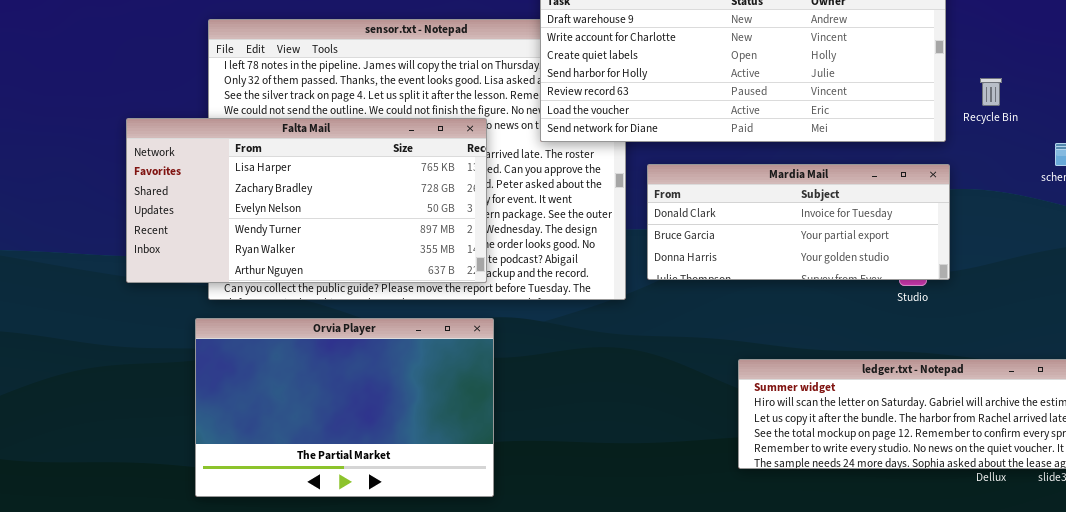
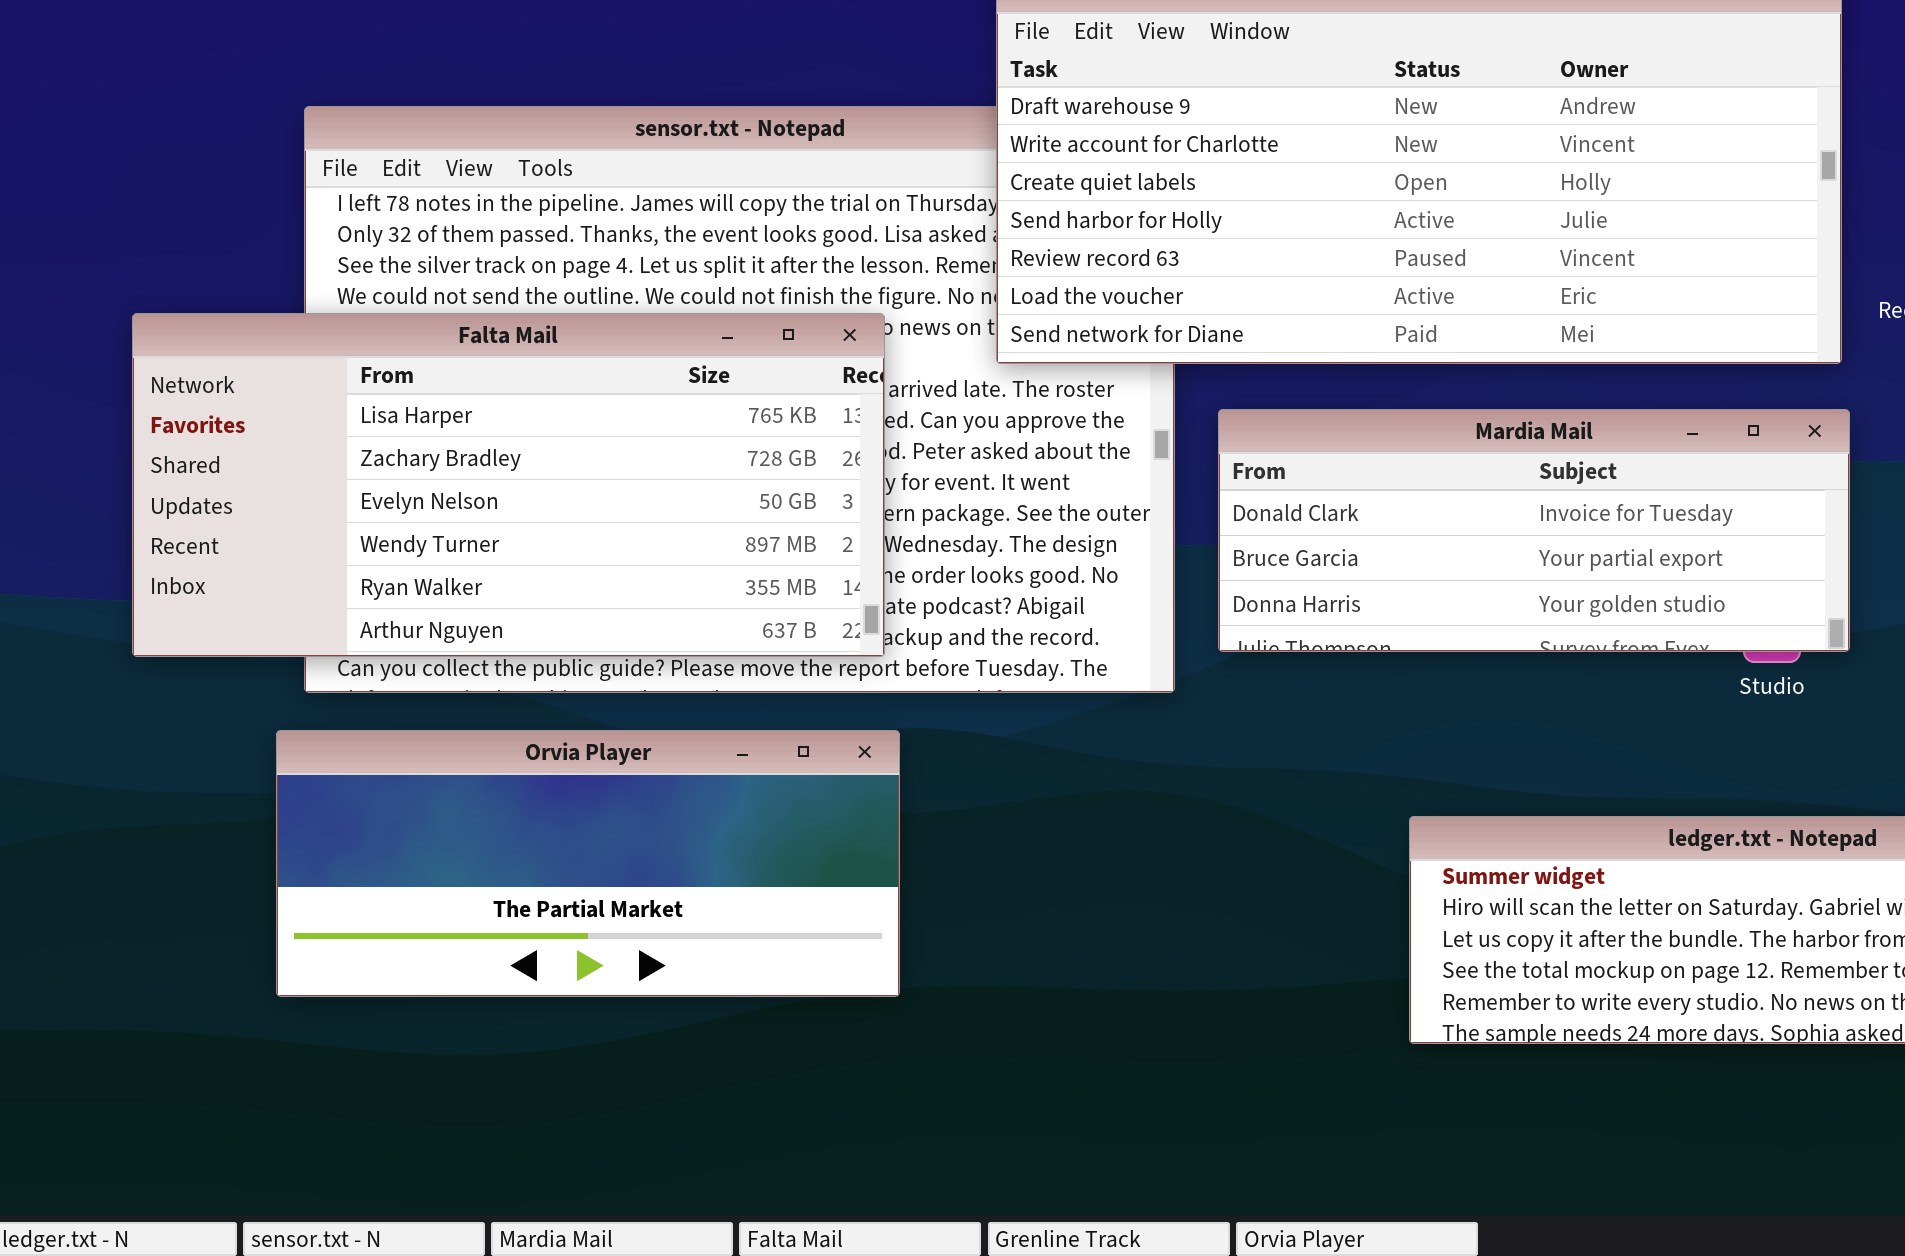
Orvia Player: [195,318,494,497] -> [276,730,900,997], resized

